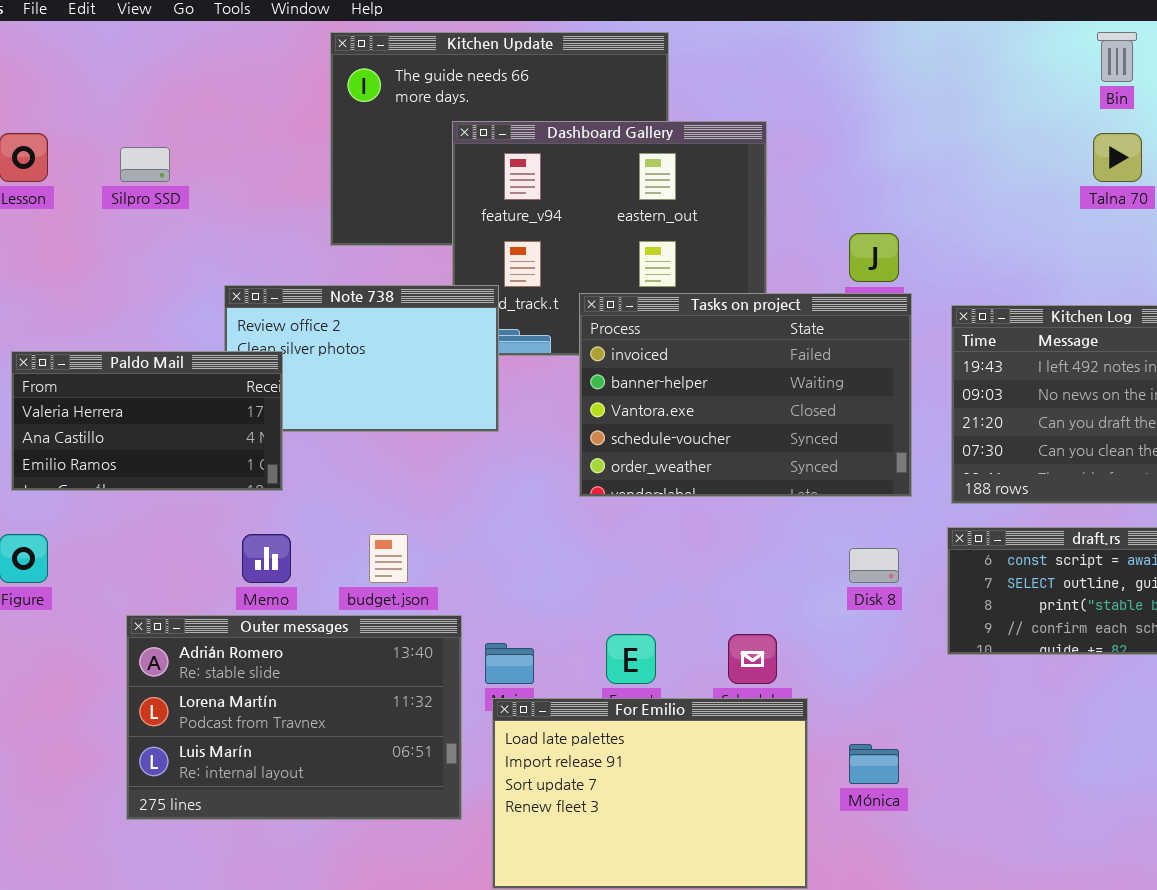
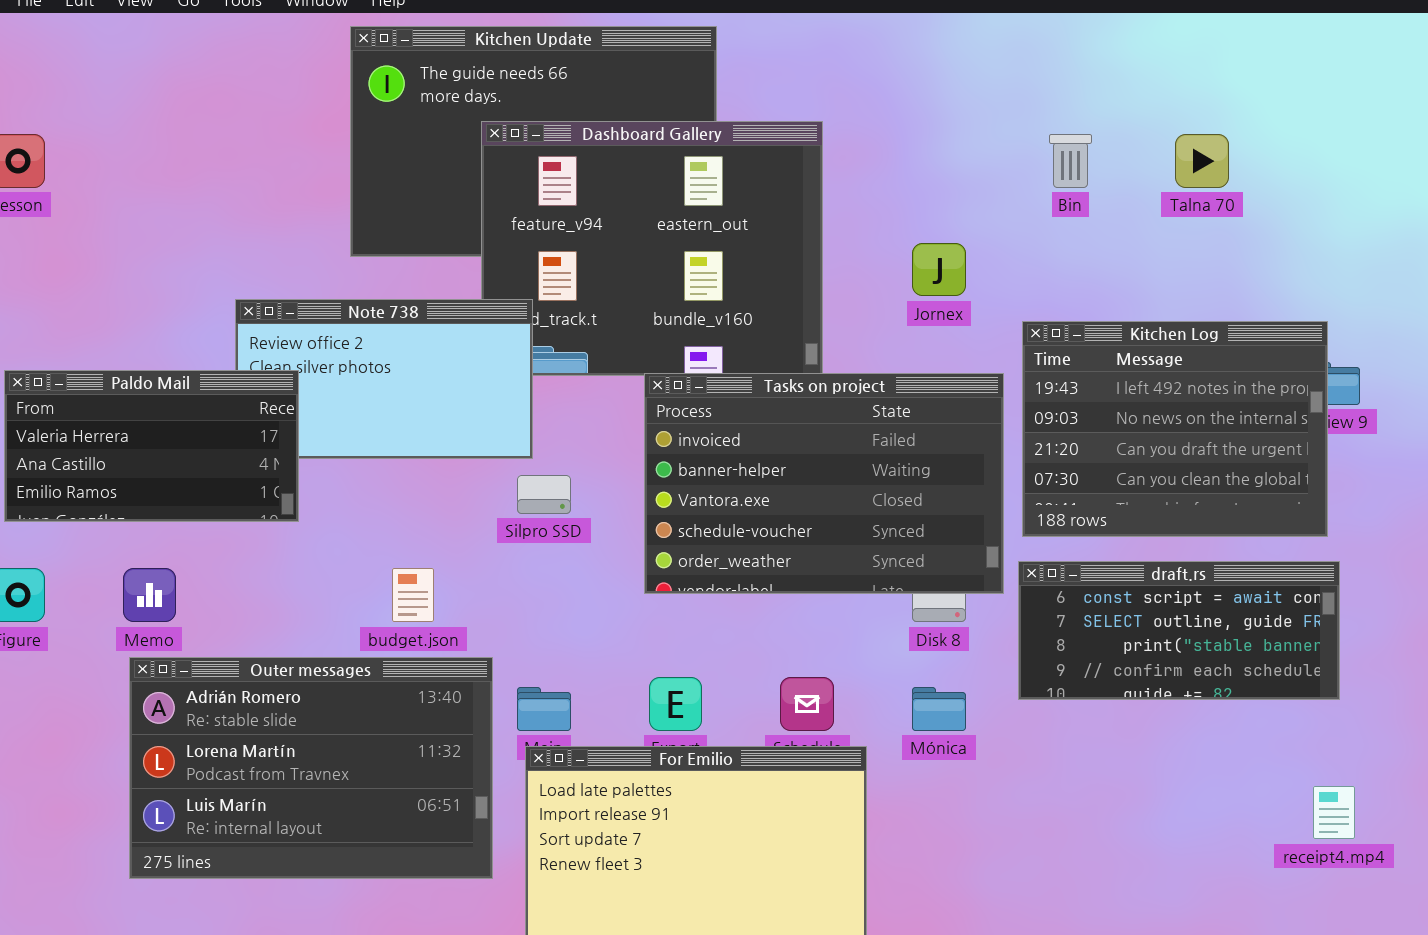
Bin: [1097,32,1137,82] -> [1049,134,1092,188], moved
Silpro SSD: [120,147,170,182] -> [517,475,571,514], moved
Tasks on project: [579,293,912,497] -> [644,373,1004,594], moved
Memo: [242,534,291,583] -> [123,568,176,622], moved
Mónica: [849,744,899,784] -> [912,687,966,731], moved

